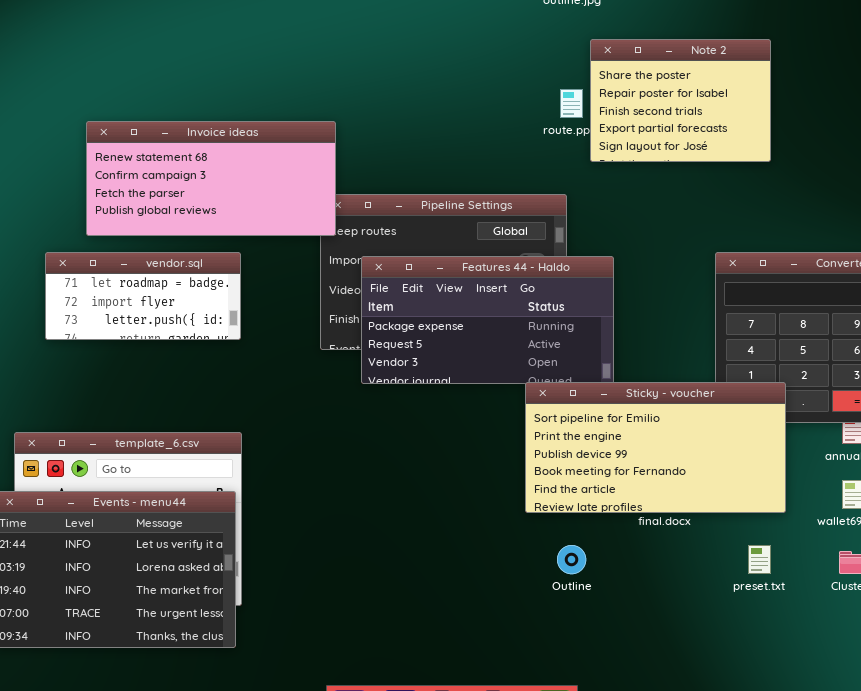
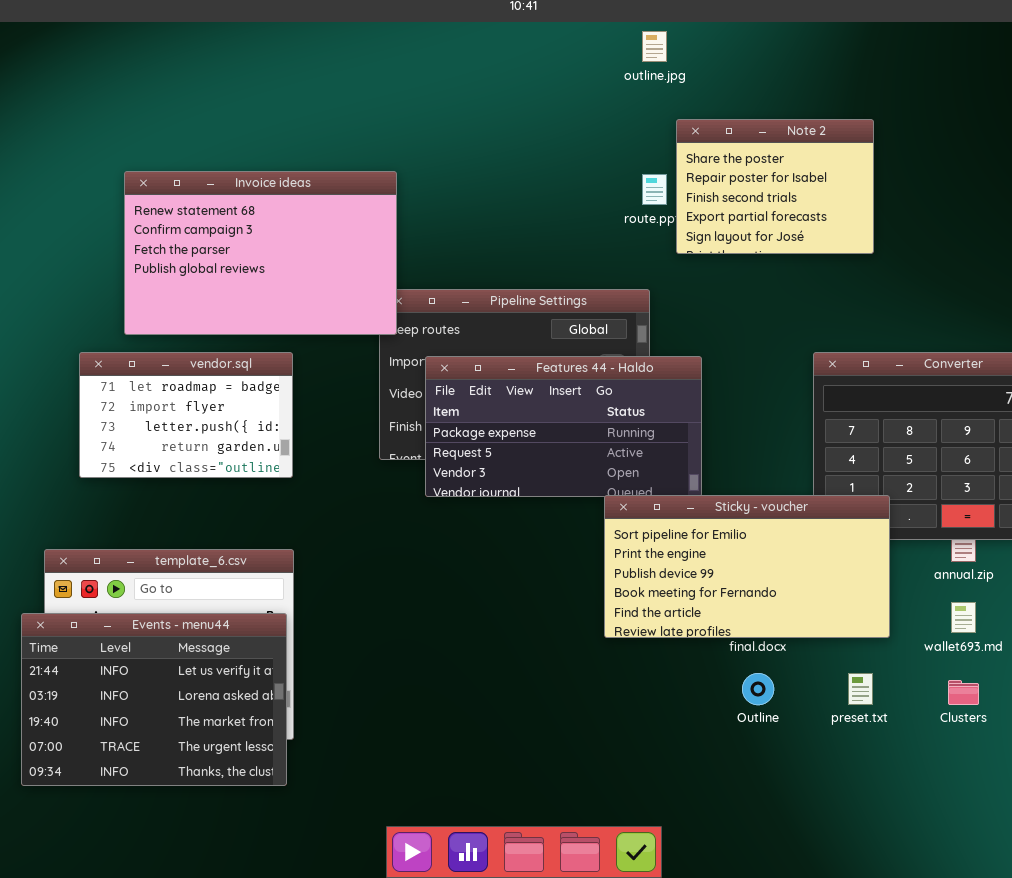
Invoice ideas: [86,121,336,236] -> [124,171,397,335], resized
vendor.sql: [45,252,241,340] -> [79,352,293,478], resized
Outline: [557,545,586,574] -> [742,673,774,705], moved

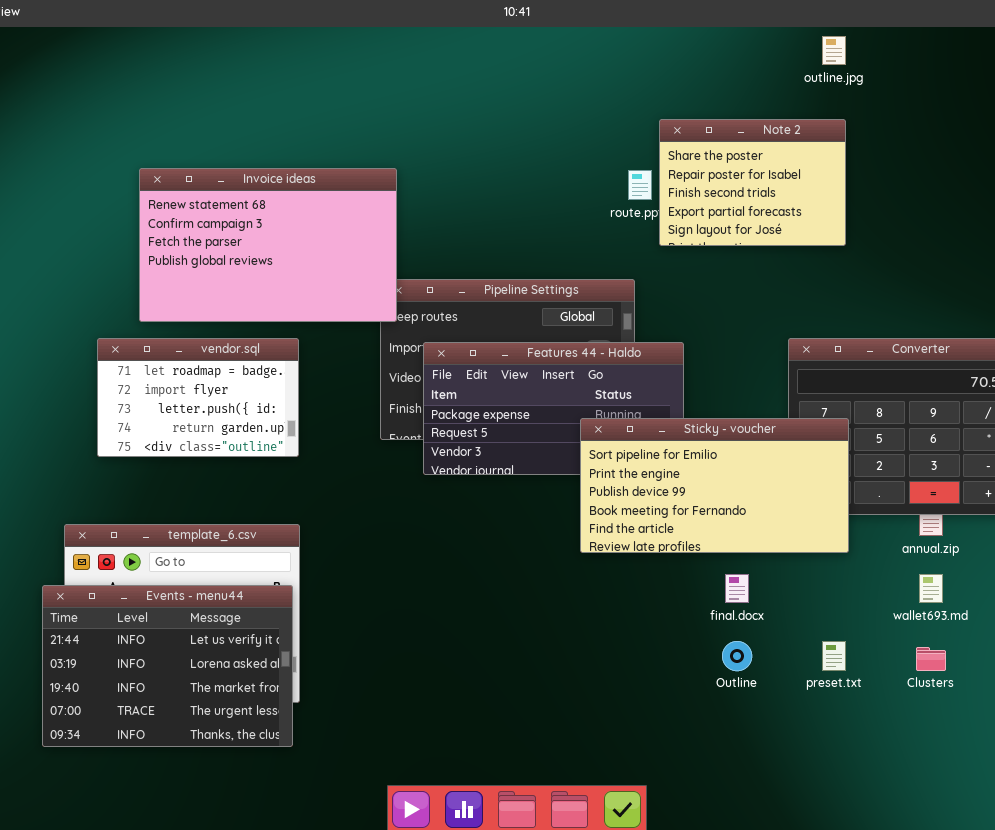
outline.jpg: [642,31,667,62] -> [822,36,846,65], moved
Sticky - voucher: [604,495,890,638] -> [580,418,849,553], moved

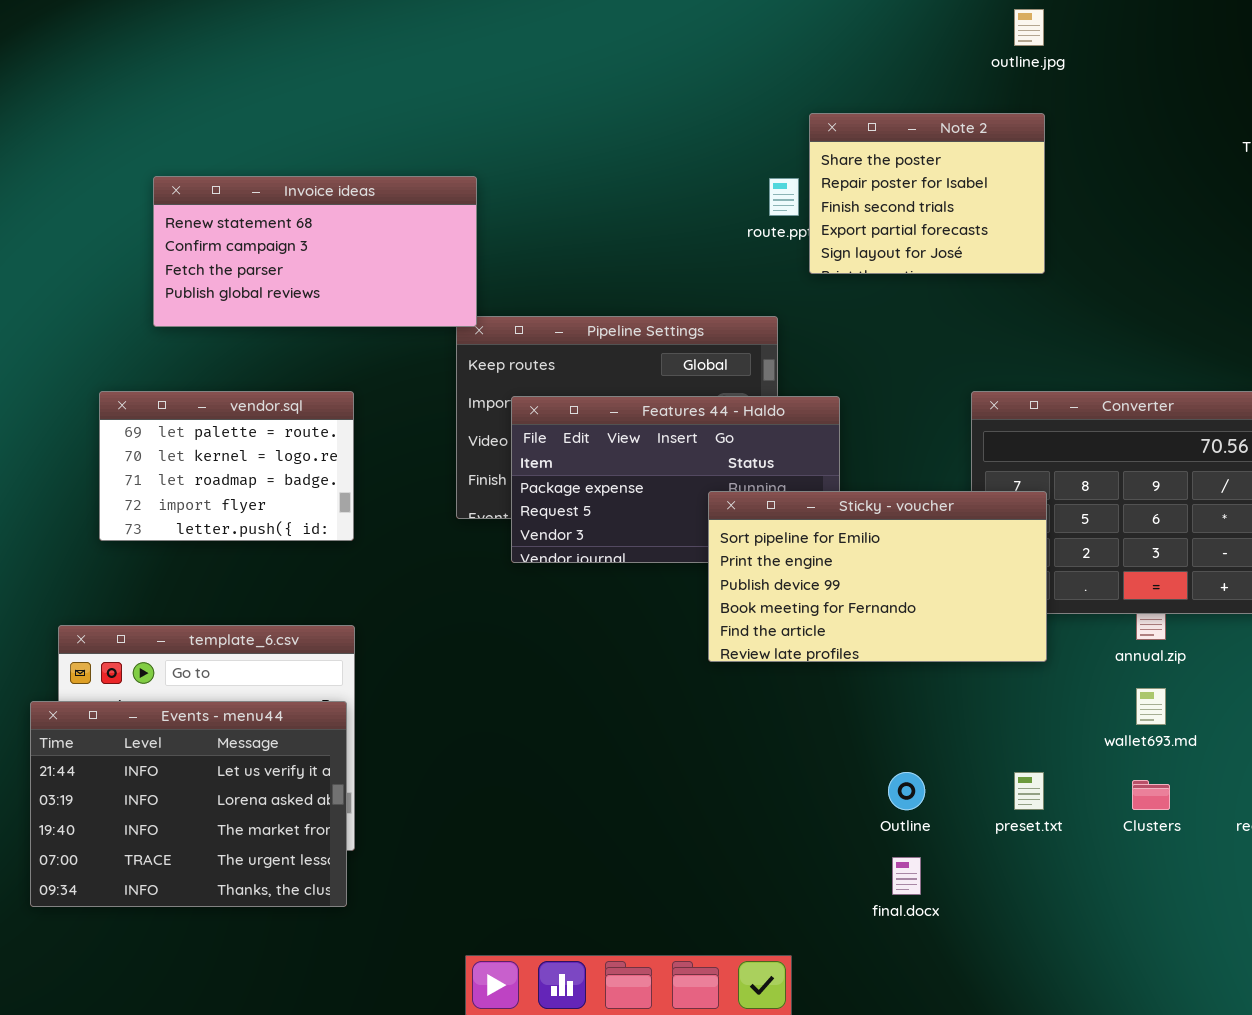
Invoice ideas: [139,168,397,322] -> [153,176,477,327], resized
vendor.sql: [97,338,299,457] -> [99,391,354,541], scrolled up 2 rows
final.docx: [725,574,749,603] -> [892,857,921,895], moved

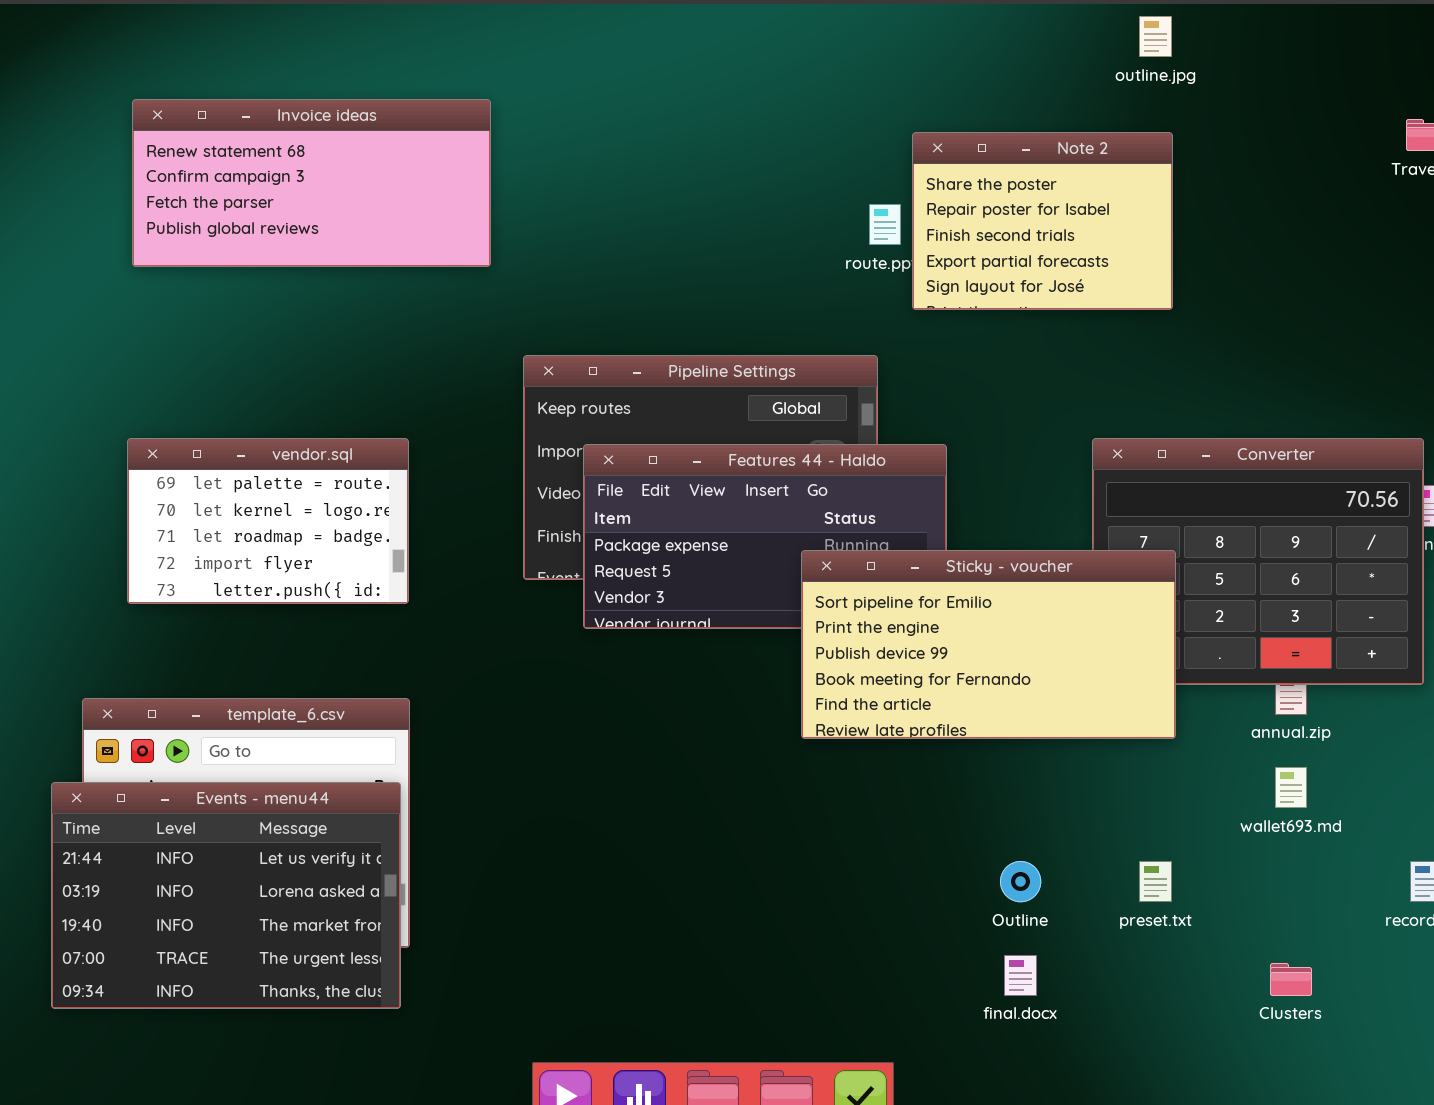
Invoice ideas: [153,176,477,327] -> [132,99,491,267], moved
Clusters: [1132,780,1170,810] -> [1270,963,1312,996], moved

